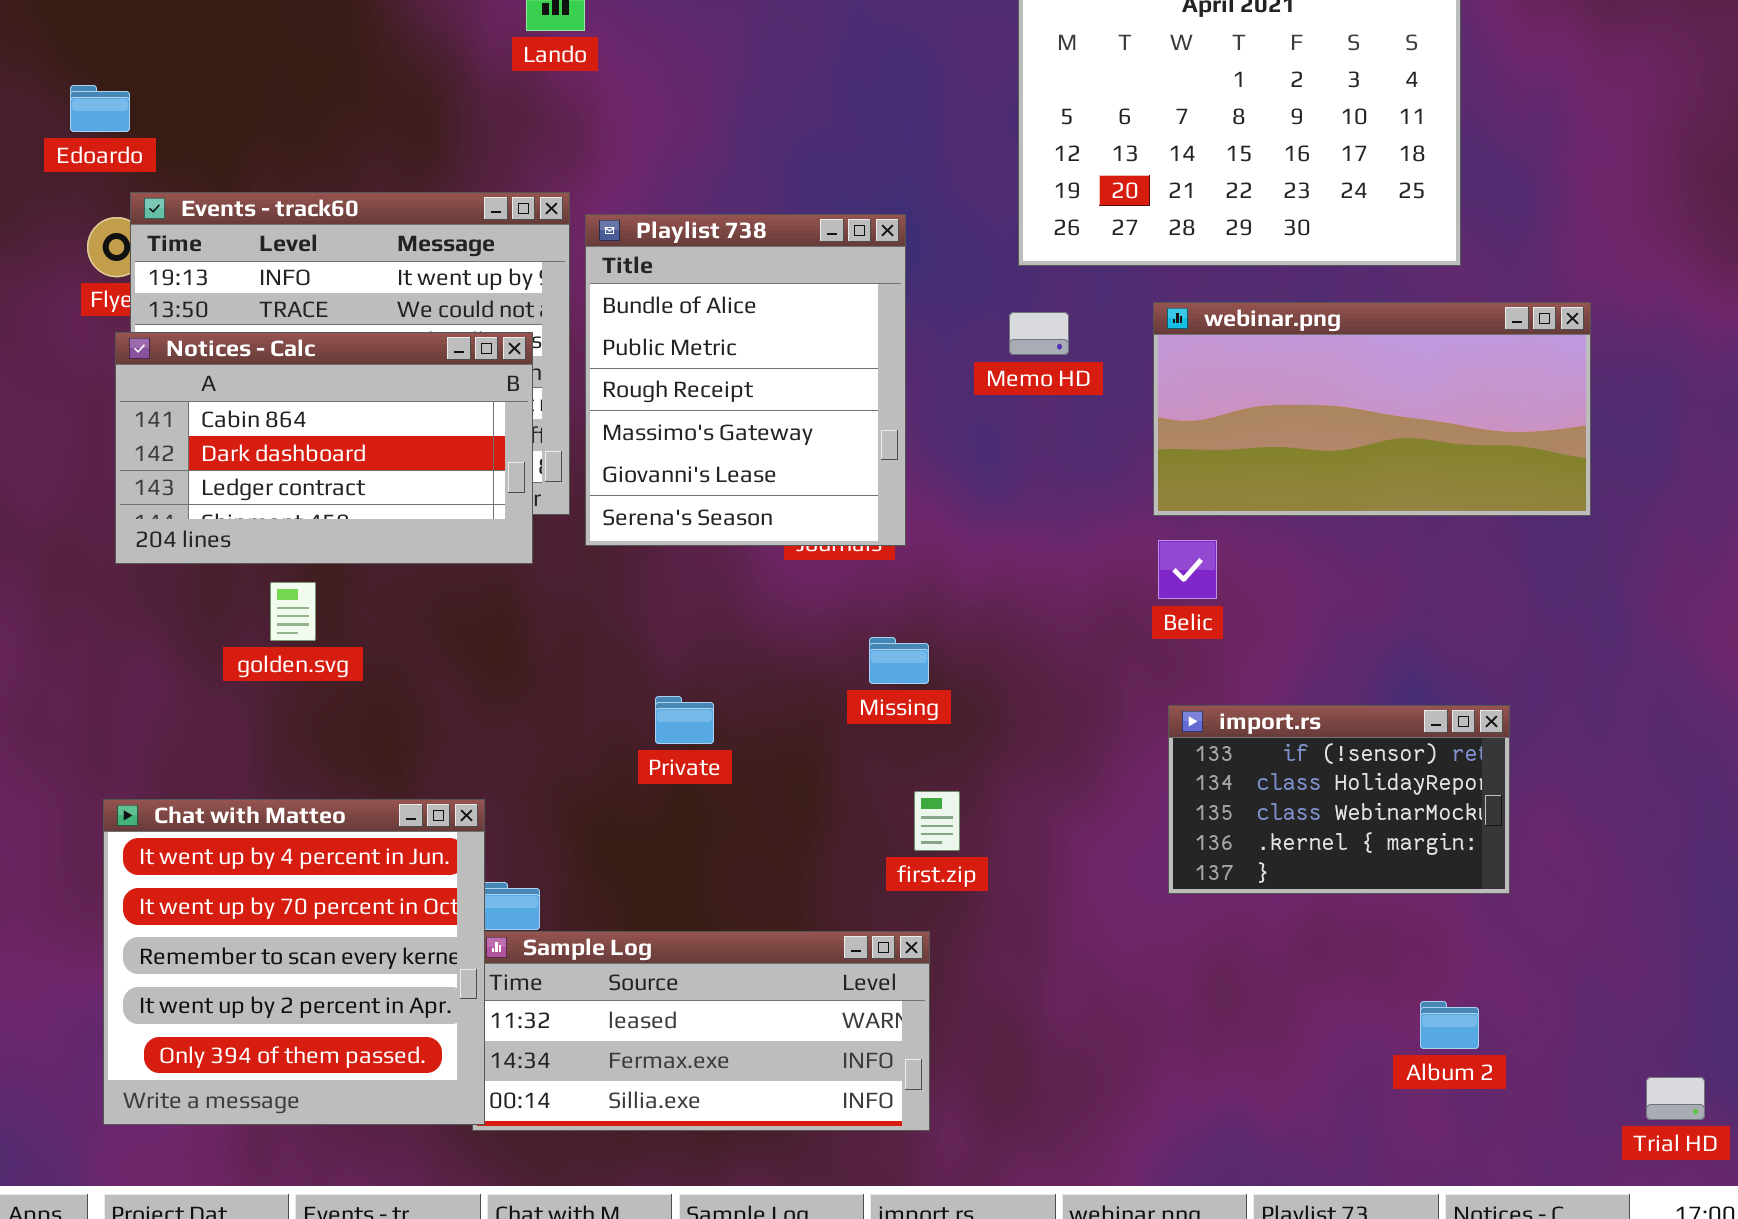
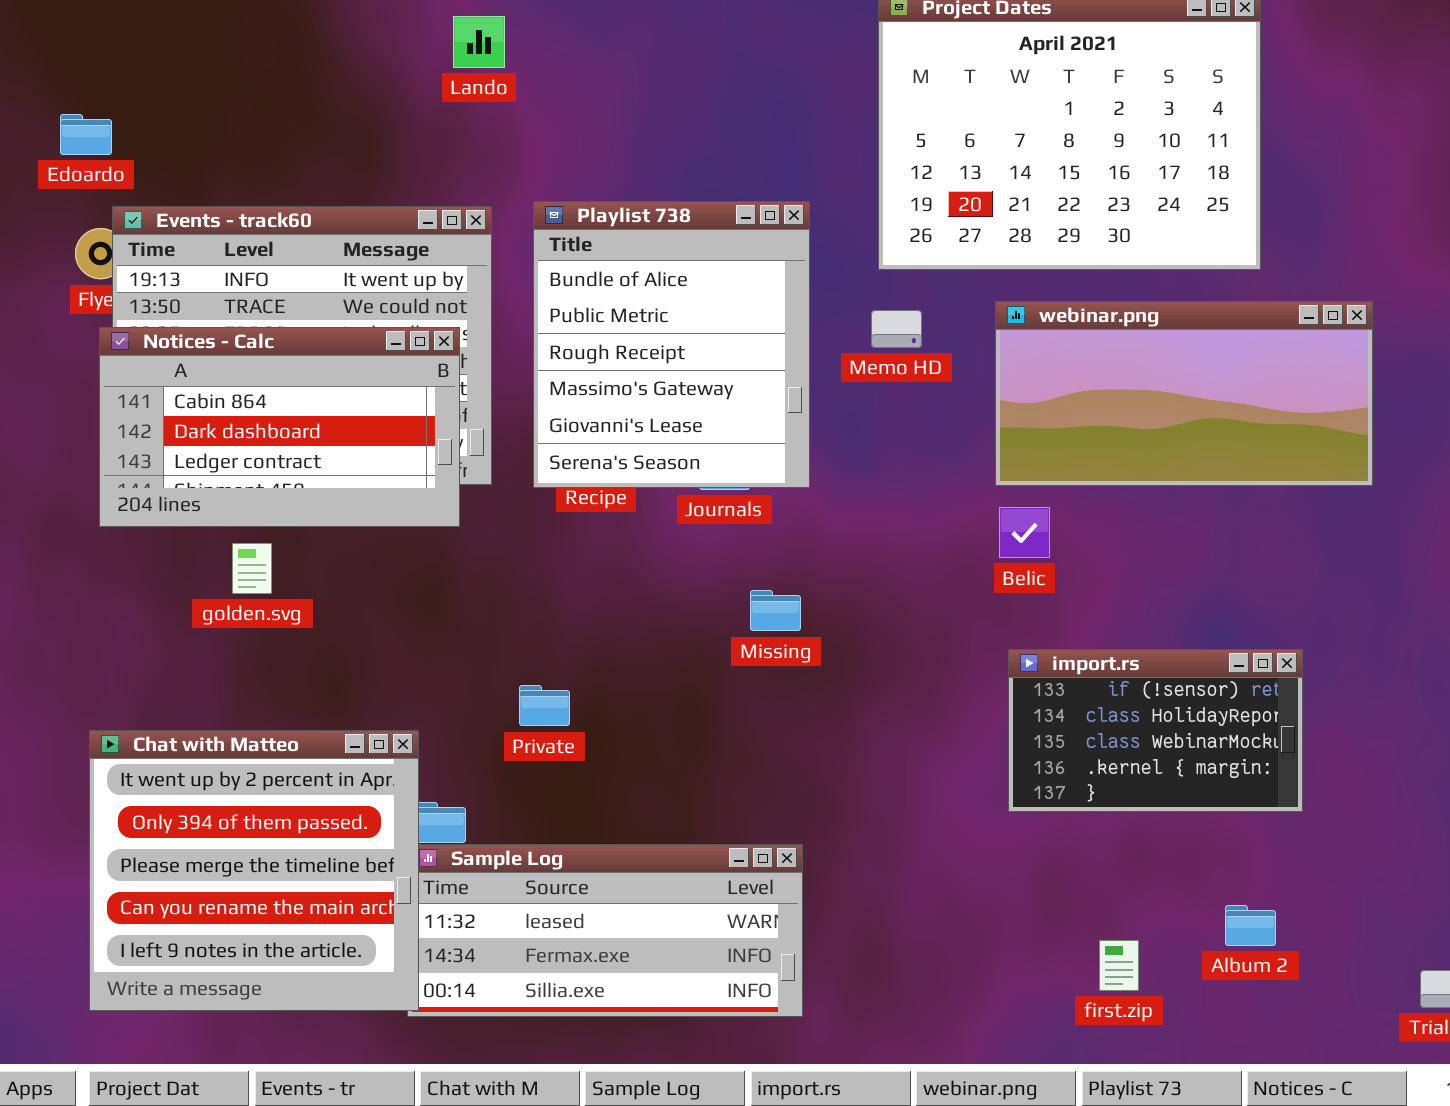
Playlist 738: [585,214,906,546] -> [533,201,810,488], moved
Private: [655,696,714,744] -> [519,685,570,726], moved
first.zip: [914,791,960,851] -> [1099,940,1139,991], moved
Chat with Matteo: [103,799,485,1125] -> [89,730,419,1011], scrolled down 3 rows

